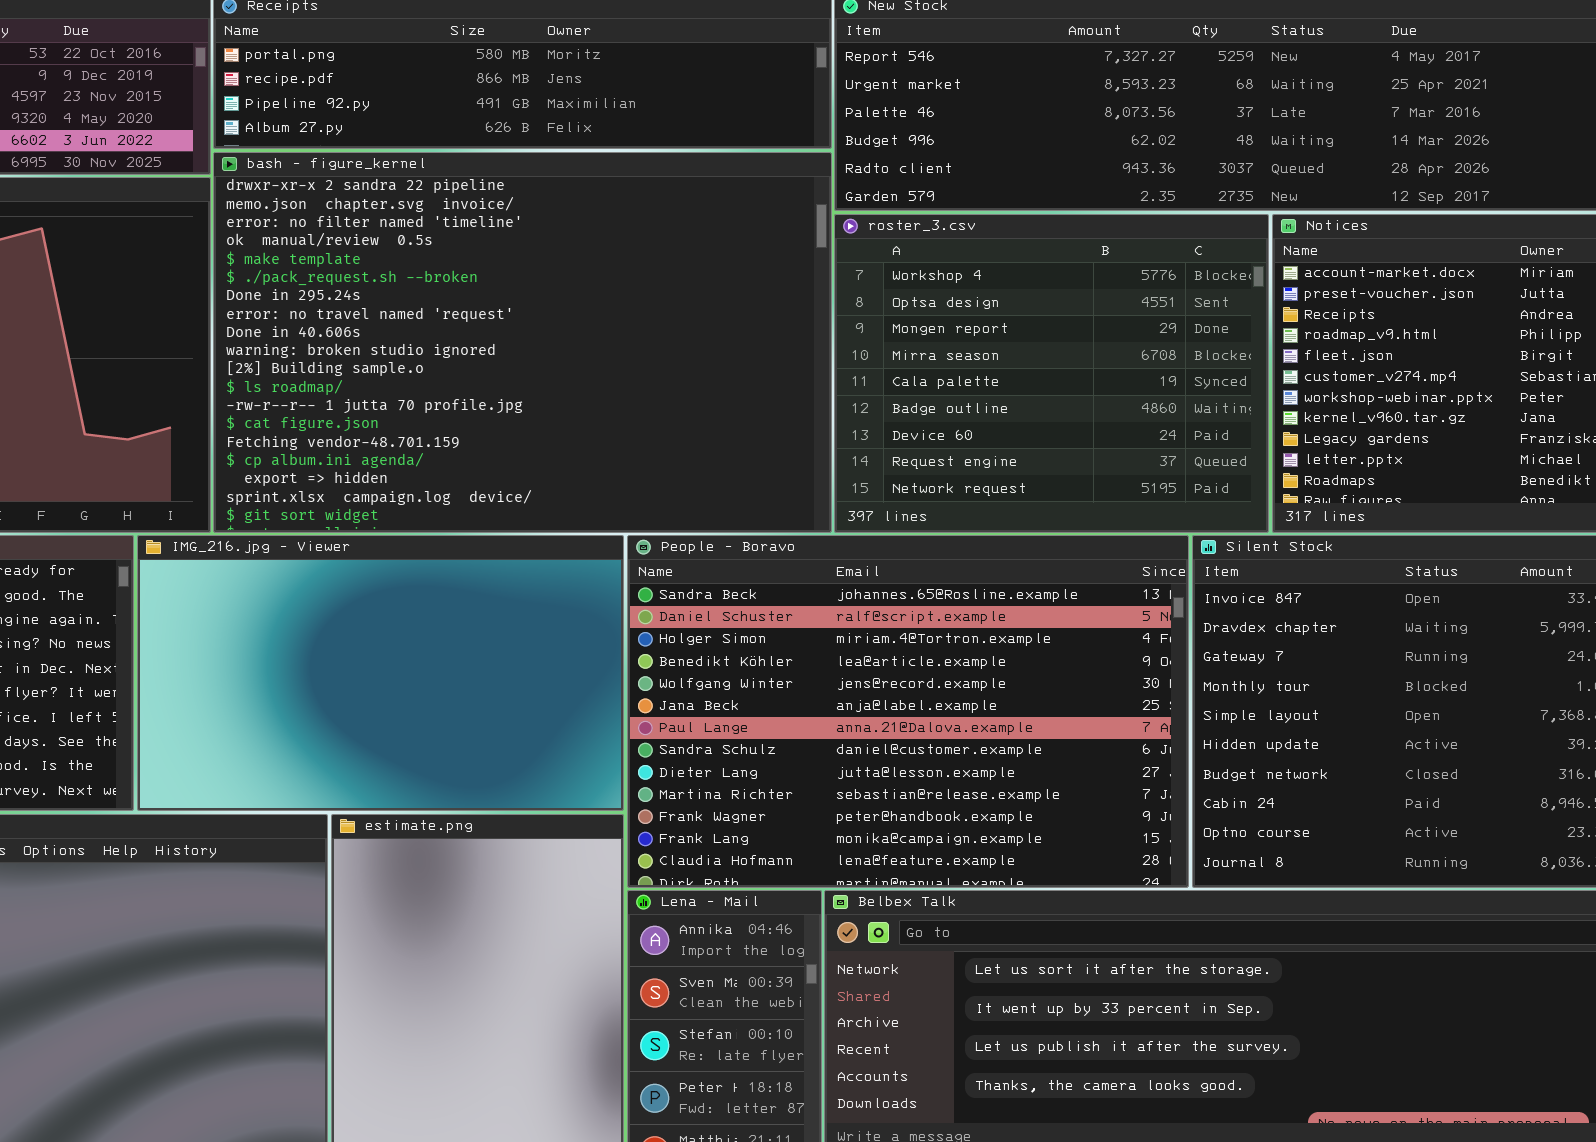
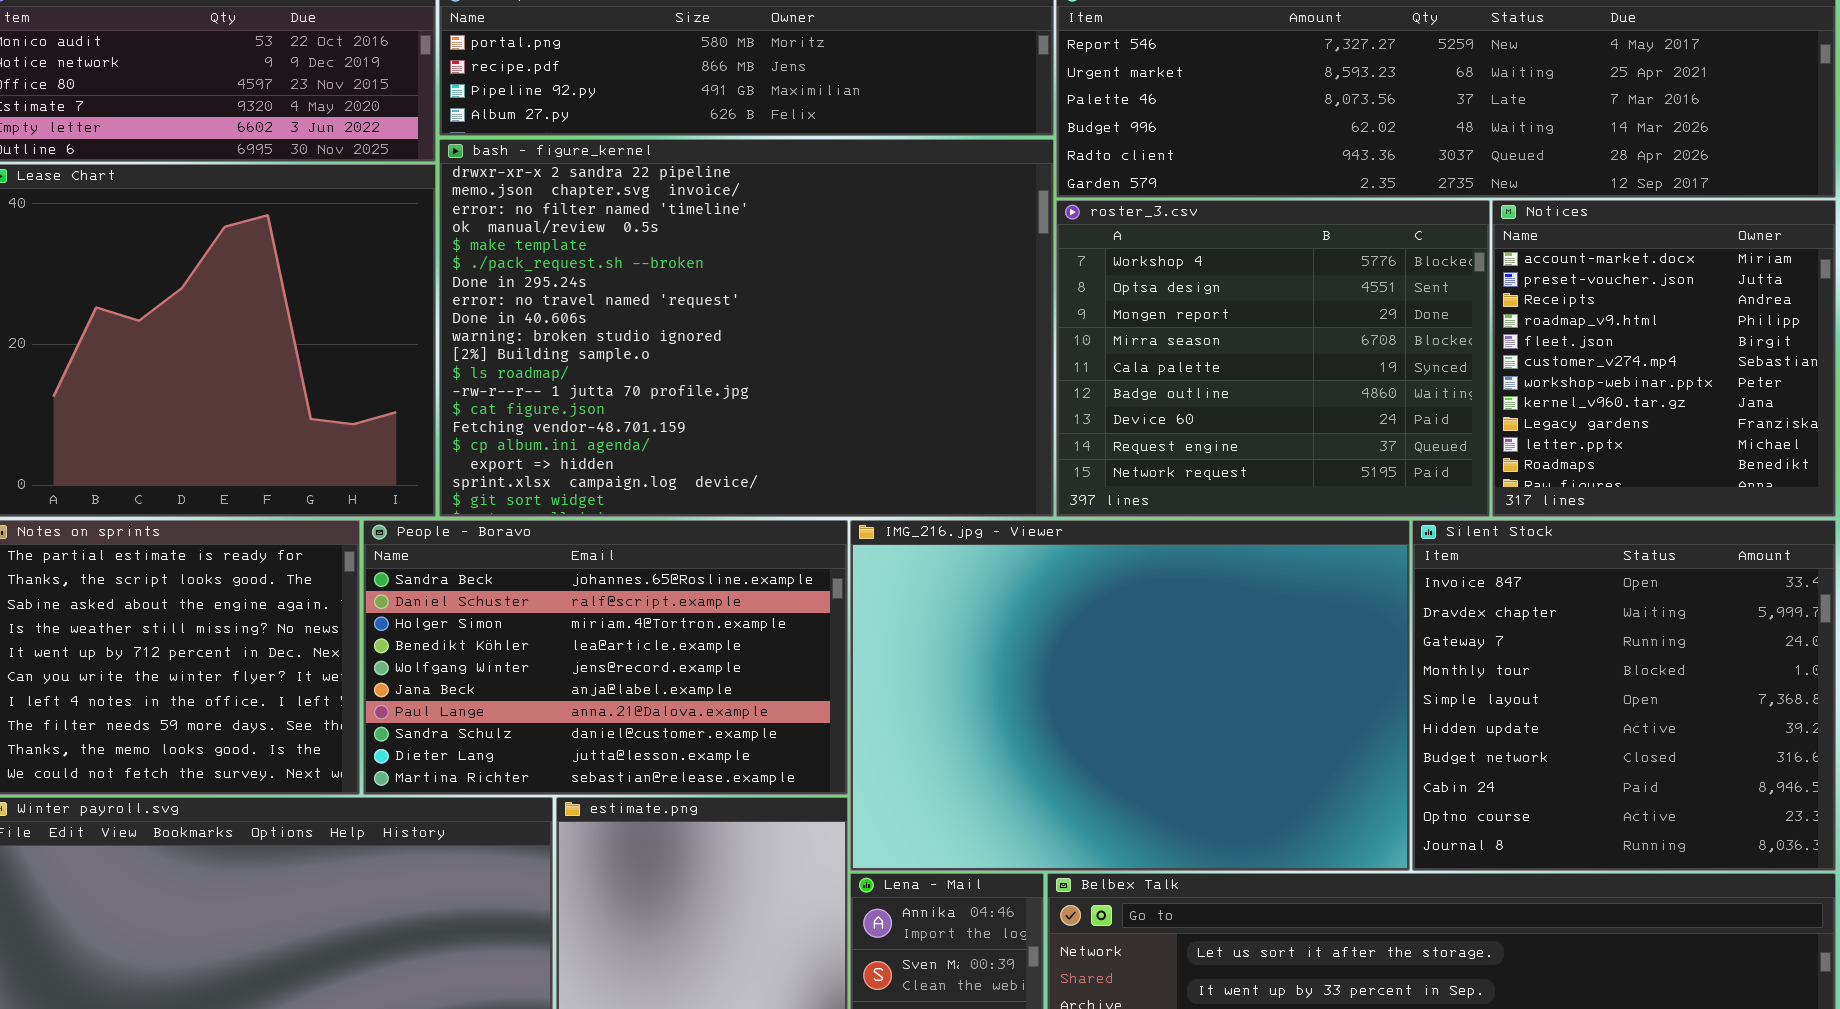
IMG_216.jpg - Viewer: [137,535,624,811] -> [850,520,1410,871], moved, resized
People - Boravo: [627,535,1189,888] -> [363,520,848,795], moved, resized

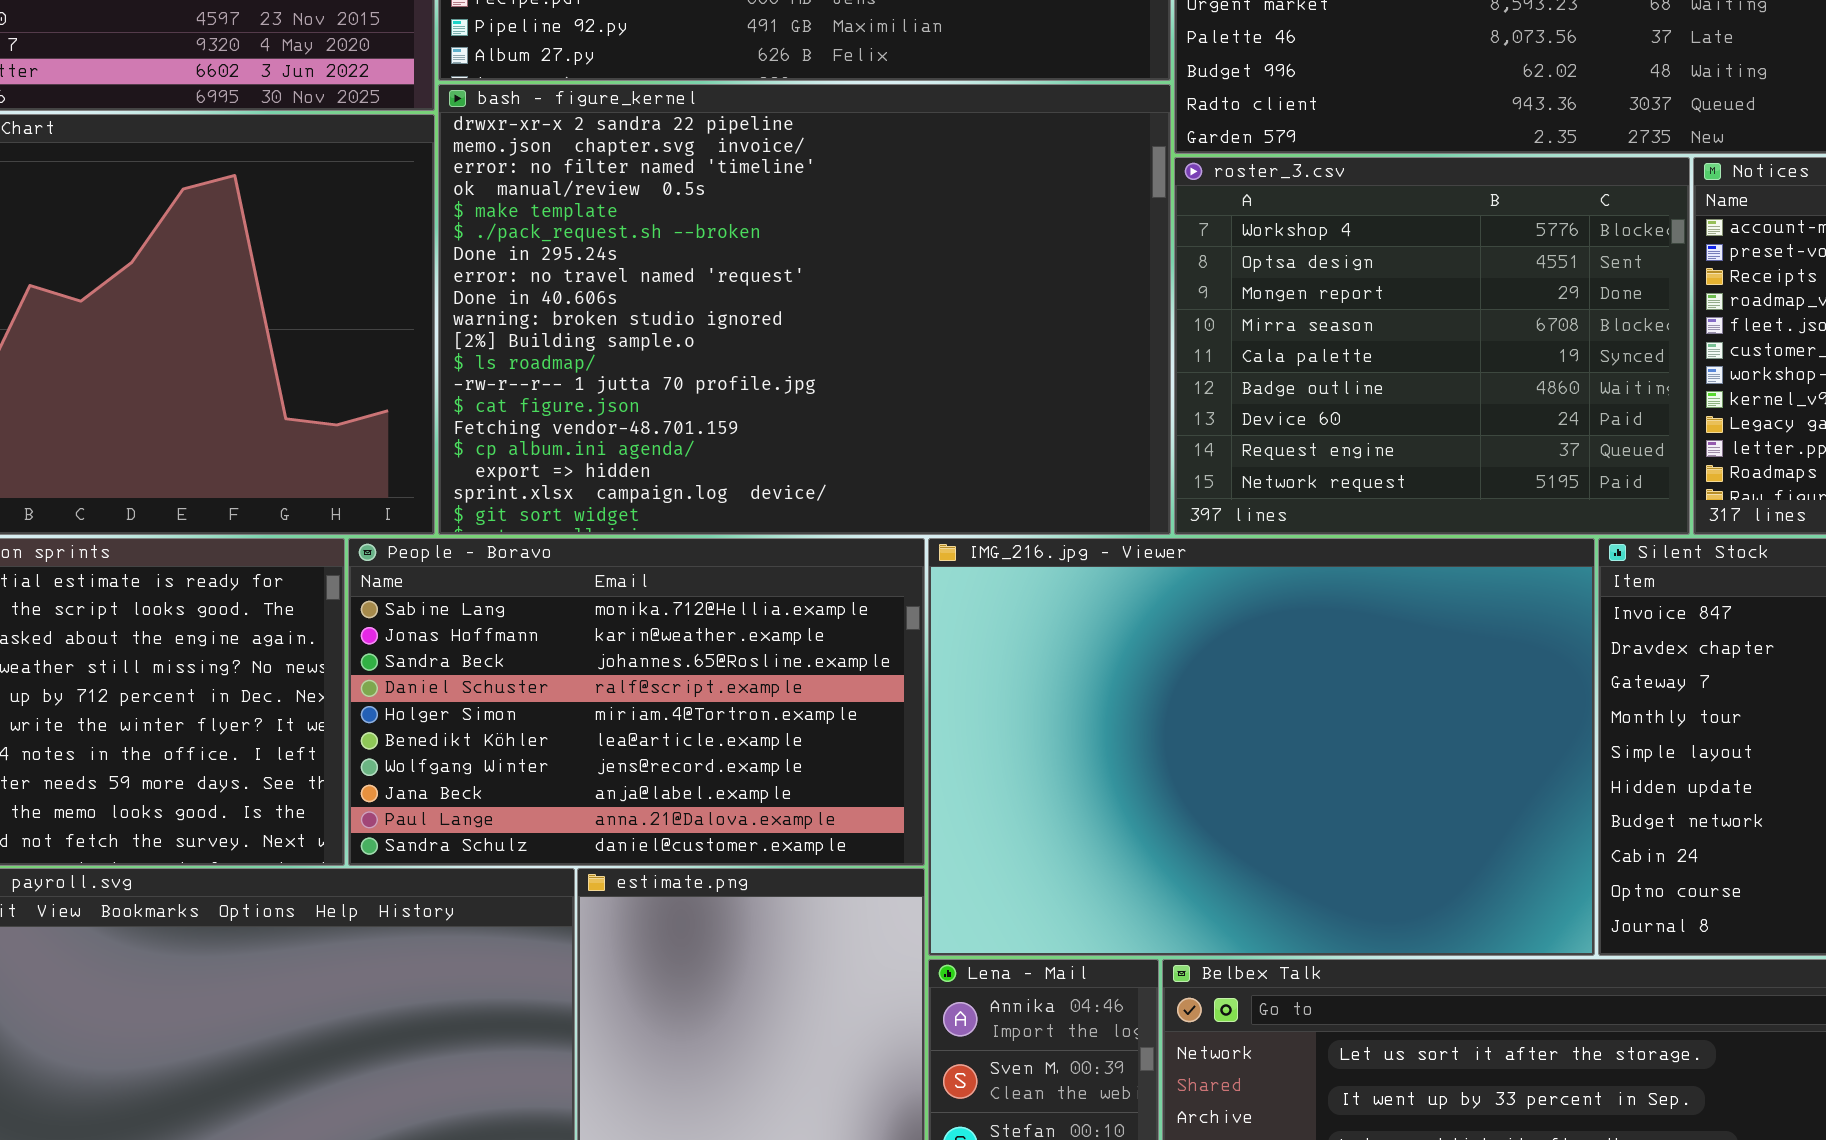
People - Boravo: [363,520,848,795] -> [348,538,925,866], scrolled up 2 rows

